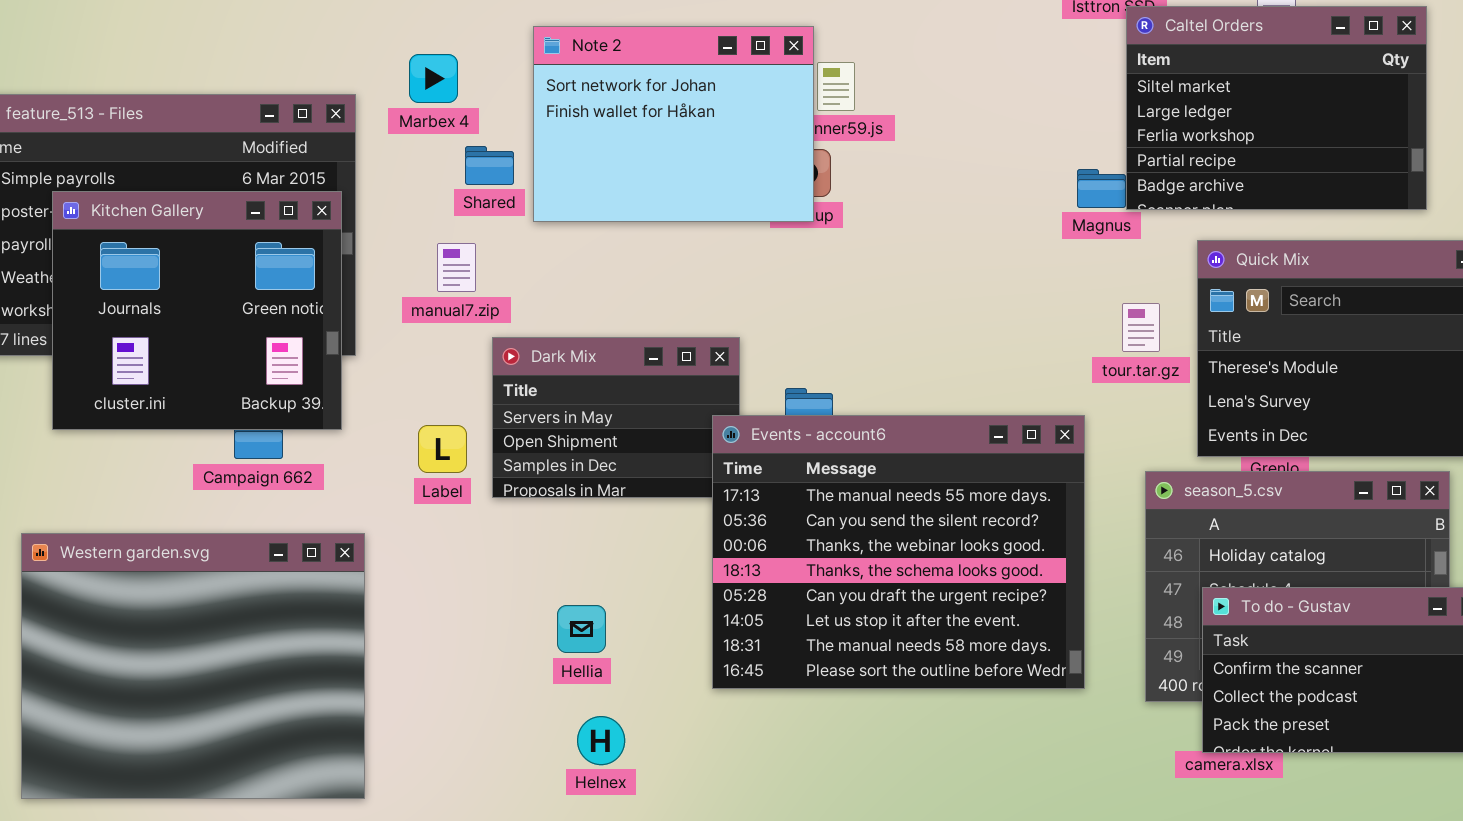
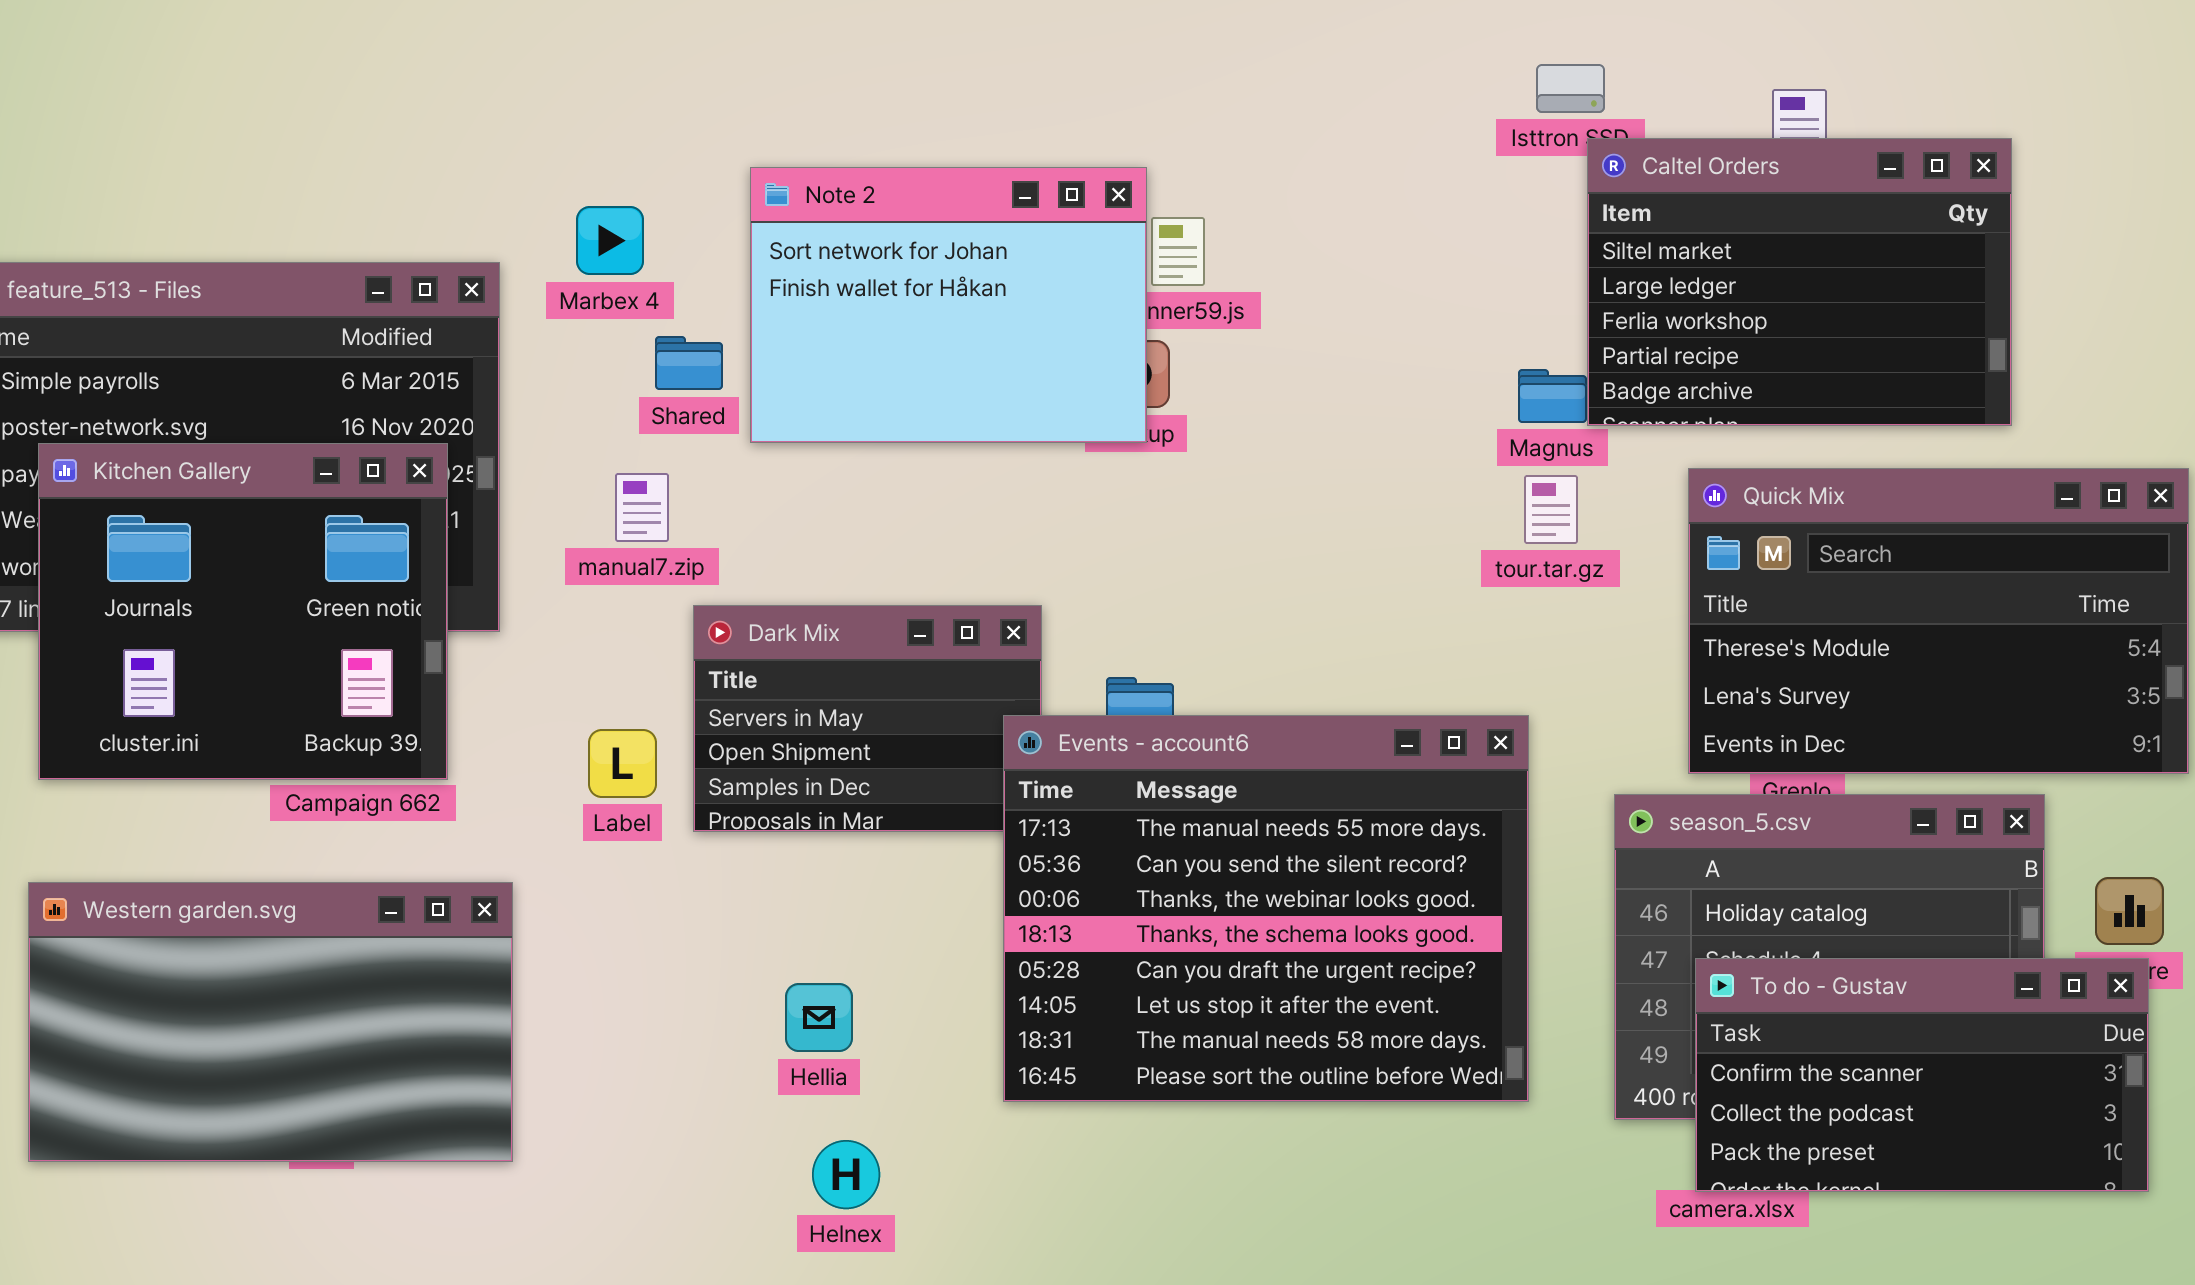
Kitchen Gallery: [52,191,342,430] -> [38,443,448,780], moved
tour.tar.gz: [1122,303,1160,352] -> [1524,475,1578,544], moved
Western garden.svg: [21,533,365,799] -> [28,882,513,1162], resized

